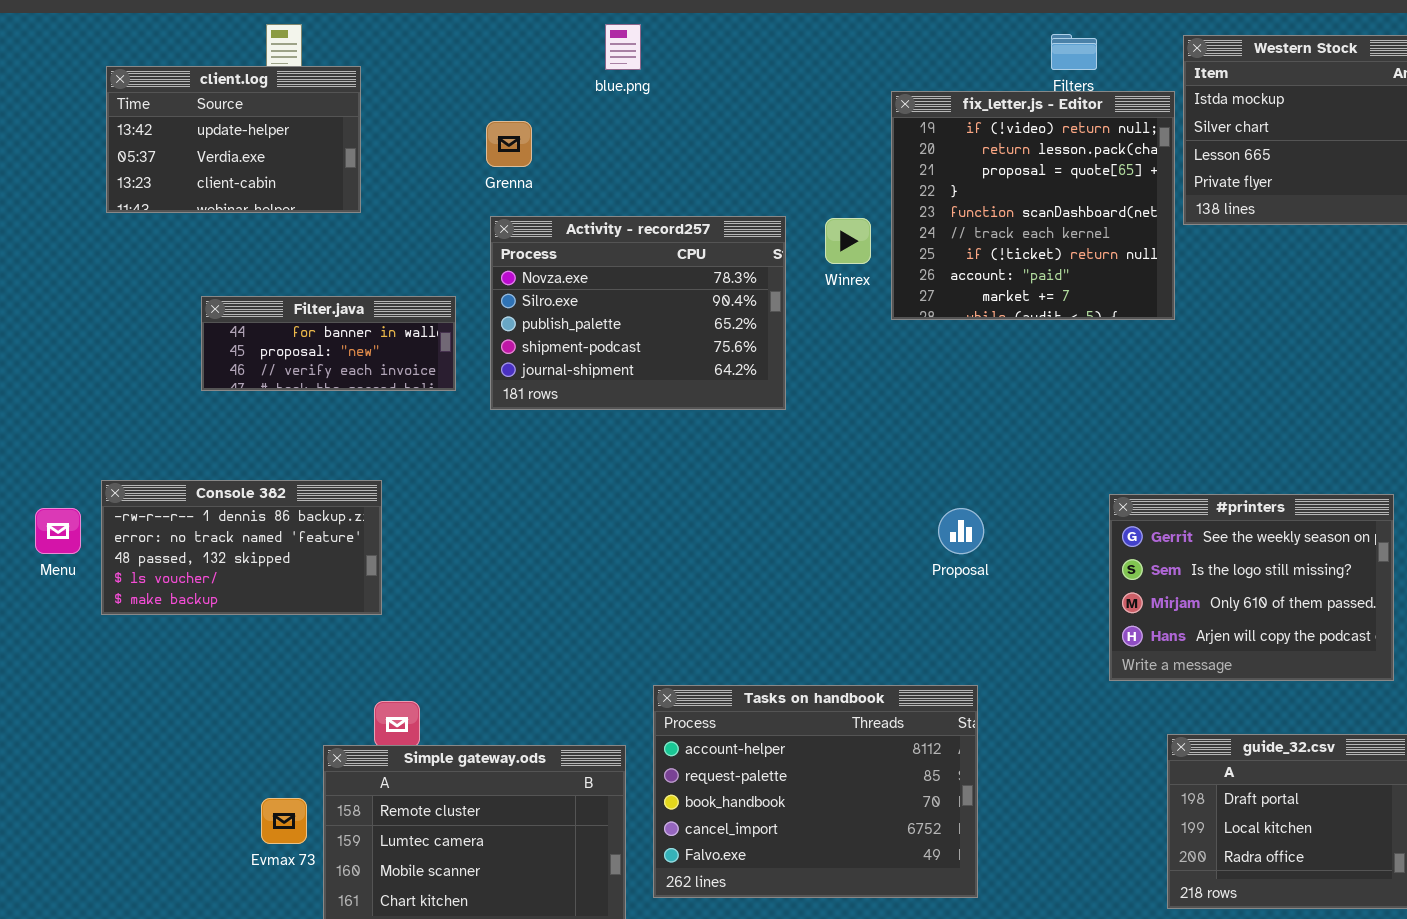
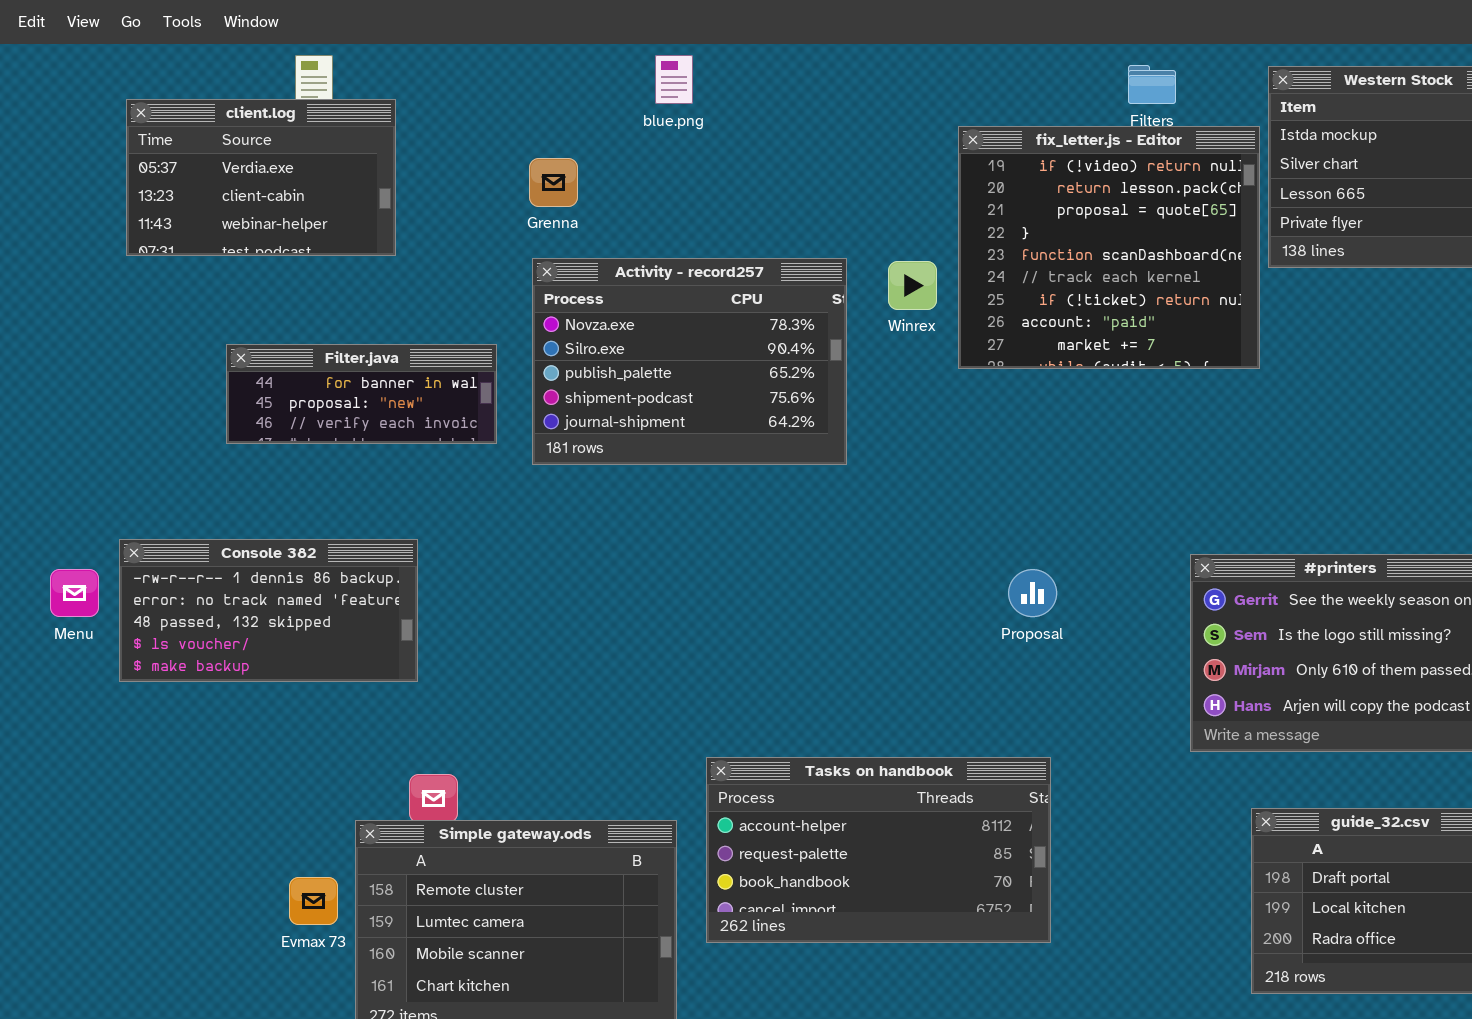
client.log: [106,66,361,213] -> [126,99,396,256], scrolled down 1 row
Tasks on handbook: [653,685,978,898] -> [706,757,1051,943], resized

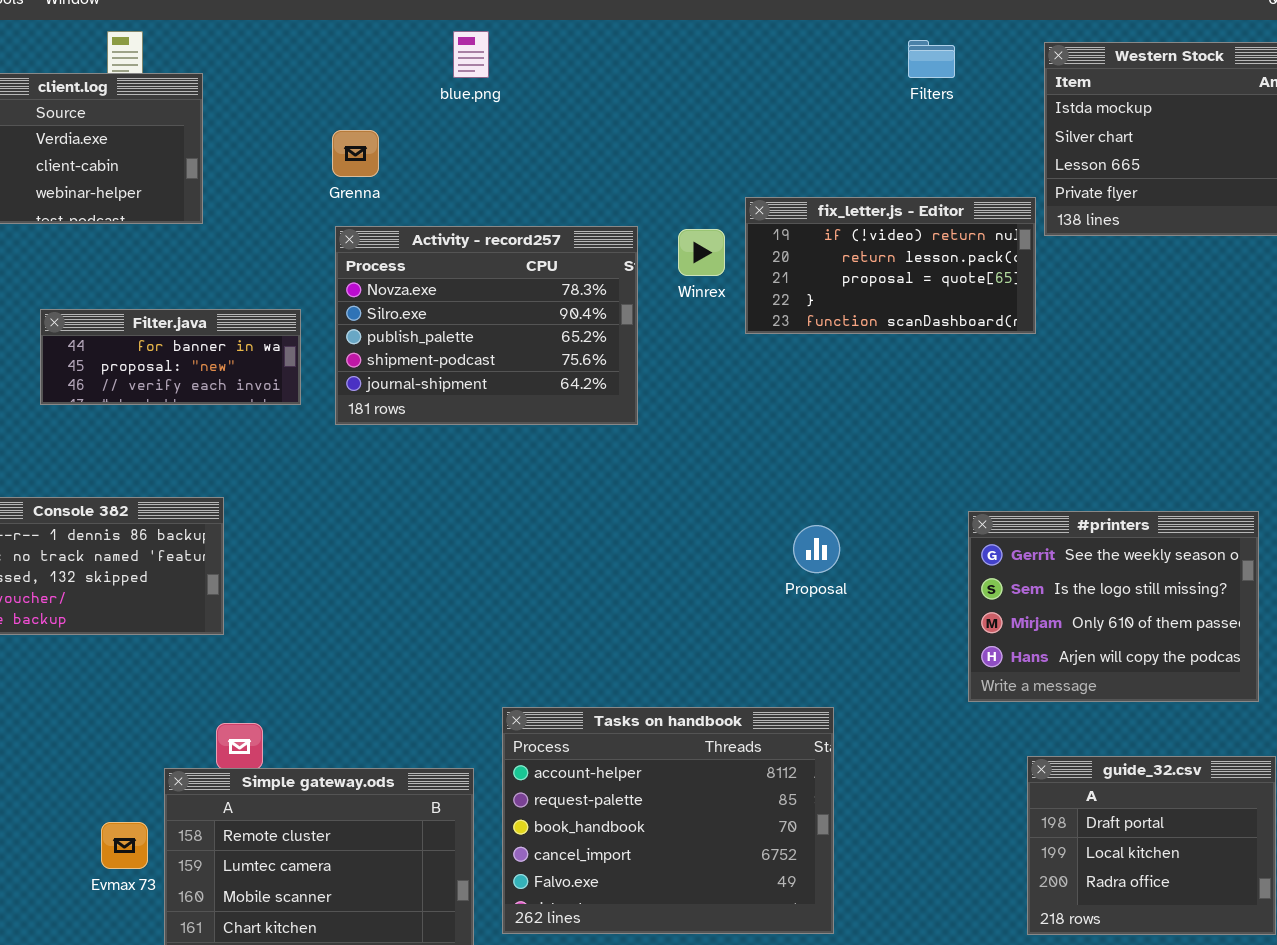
fix_letter.js - Editor: [958,126,1260,369] -> [745,197,1036,334], resized
Tasks on handbook: [706,757,1051,943] -> [502,707,834,934], resized

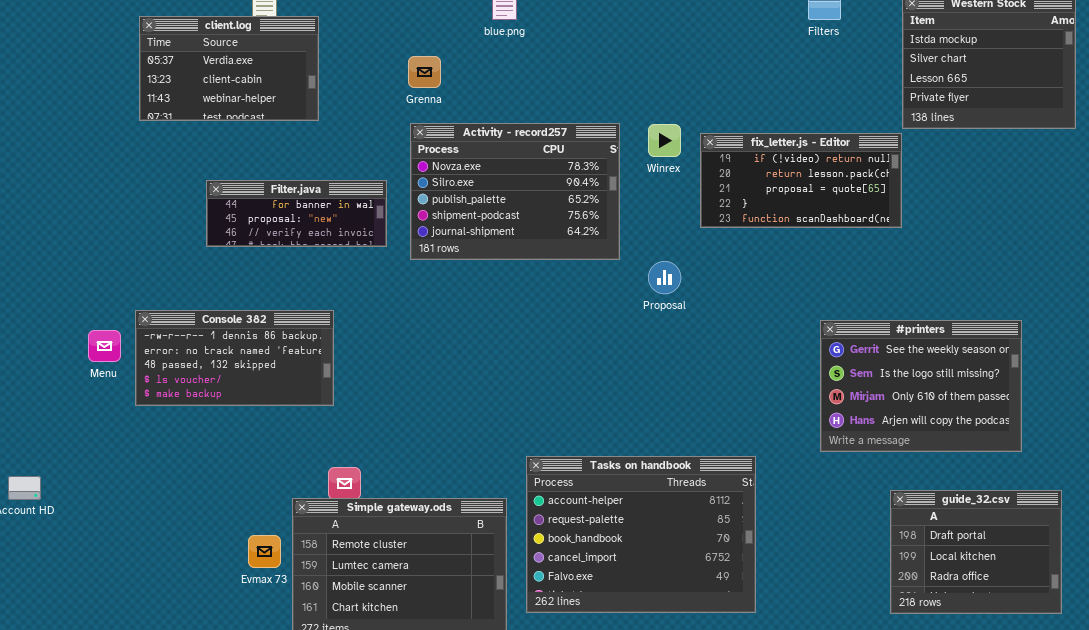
fix_letter.js - Editor: [745,197,1036,334] -> [700,133,902,228], moved
#printers: [968,511,1259,702] -> [820,320,1022,452], moved
Proposal: [793,525,840,573] -> [648,261,681,294], moved

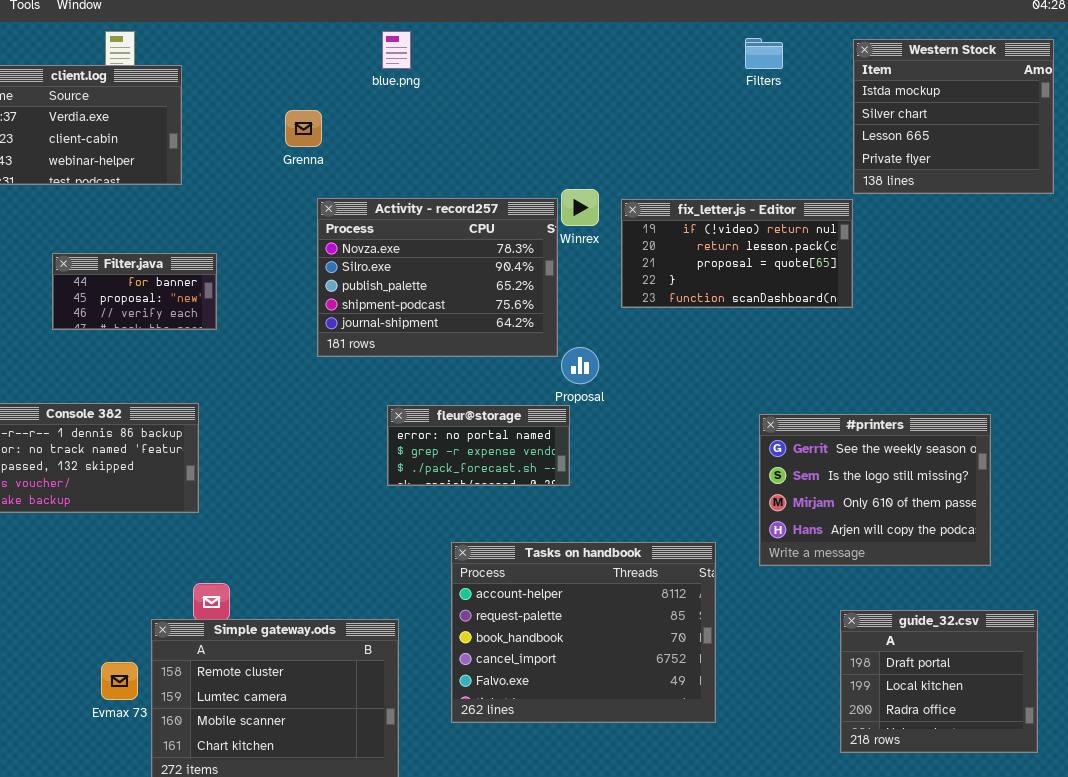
Activity - record257: [410,123,620,260] -> [317,198,558,357], moved
Filter.java: [206,180,387,247] -> [52,253,217,330], resized
fleur@storage: none -> [387,405,570,486], opened
Tasks on handbook: [526,456,756,613] -> [451,542,716,723], moved

